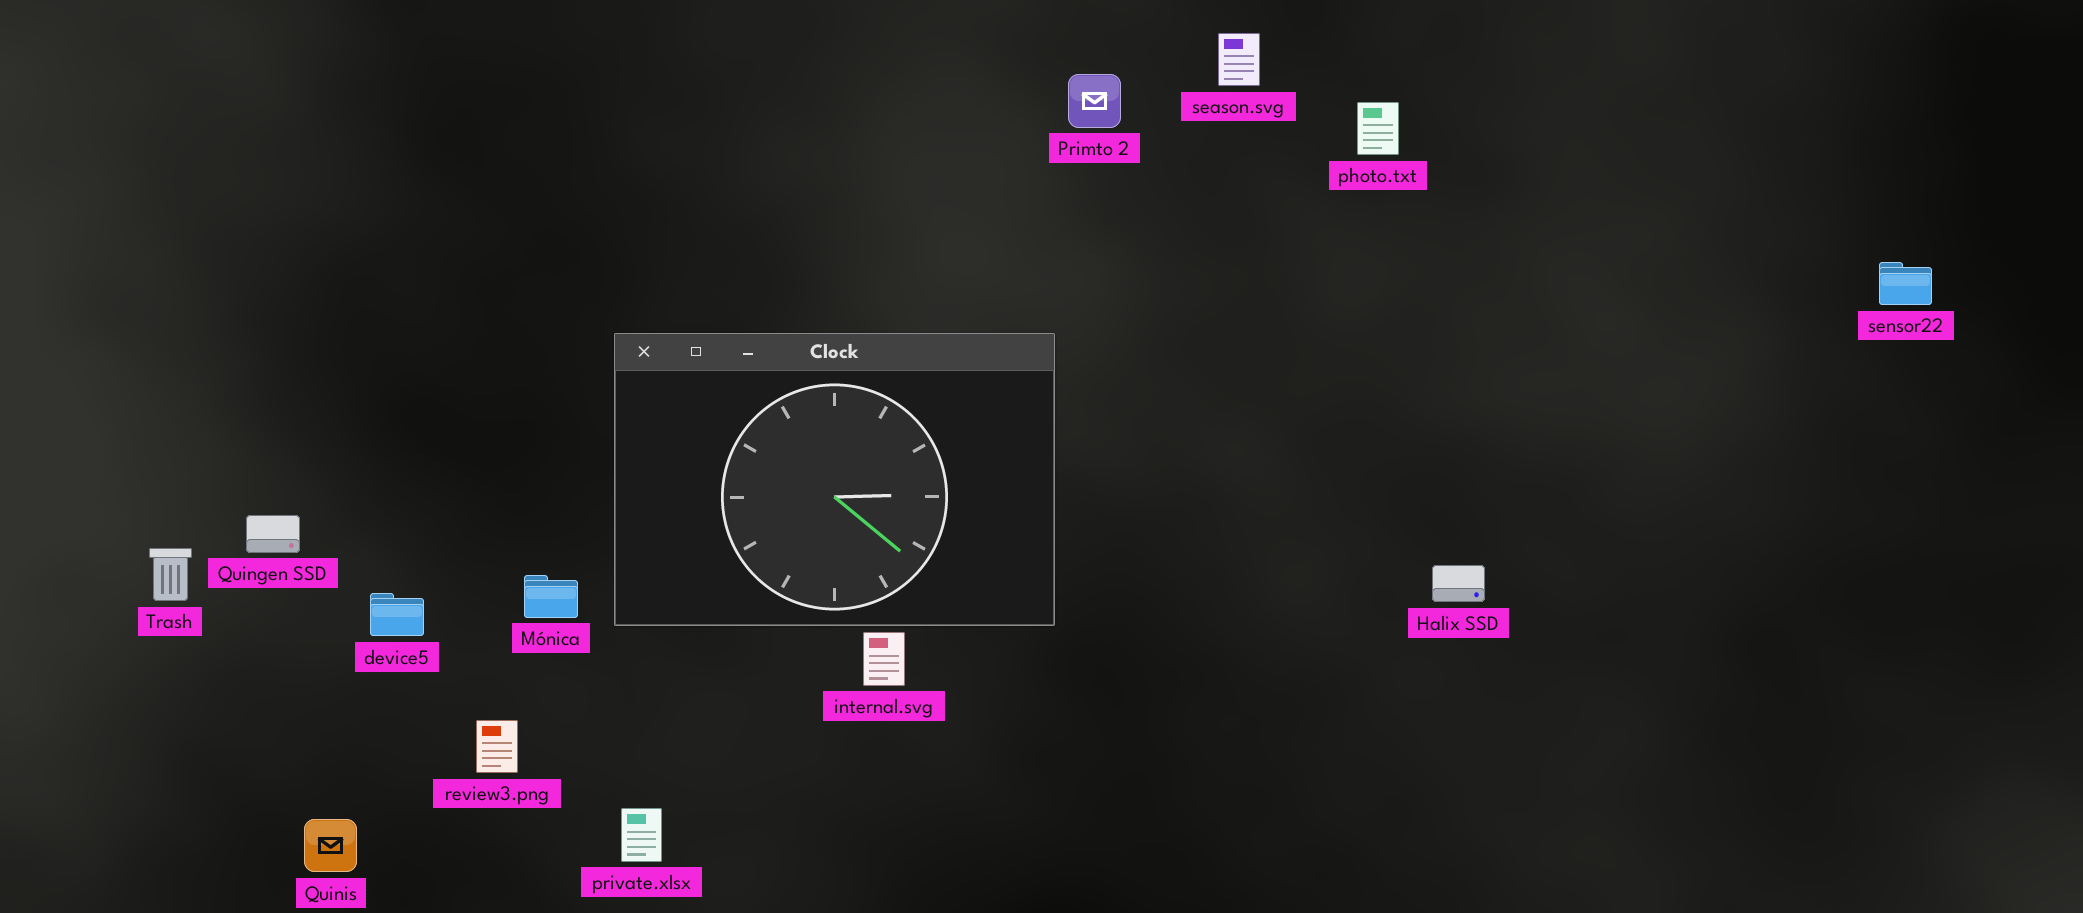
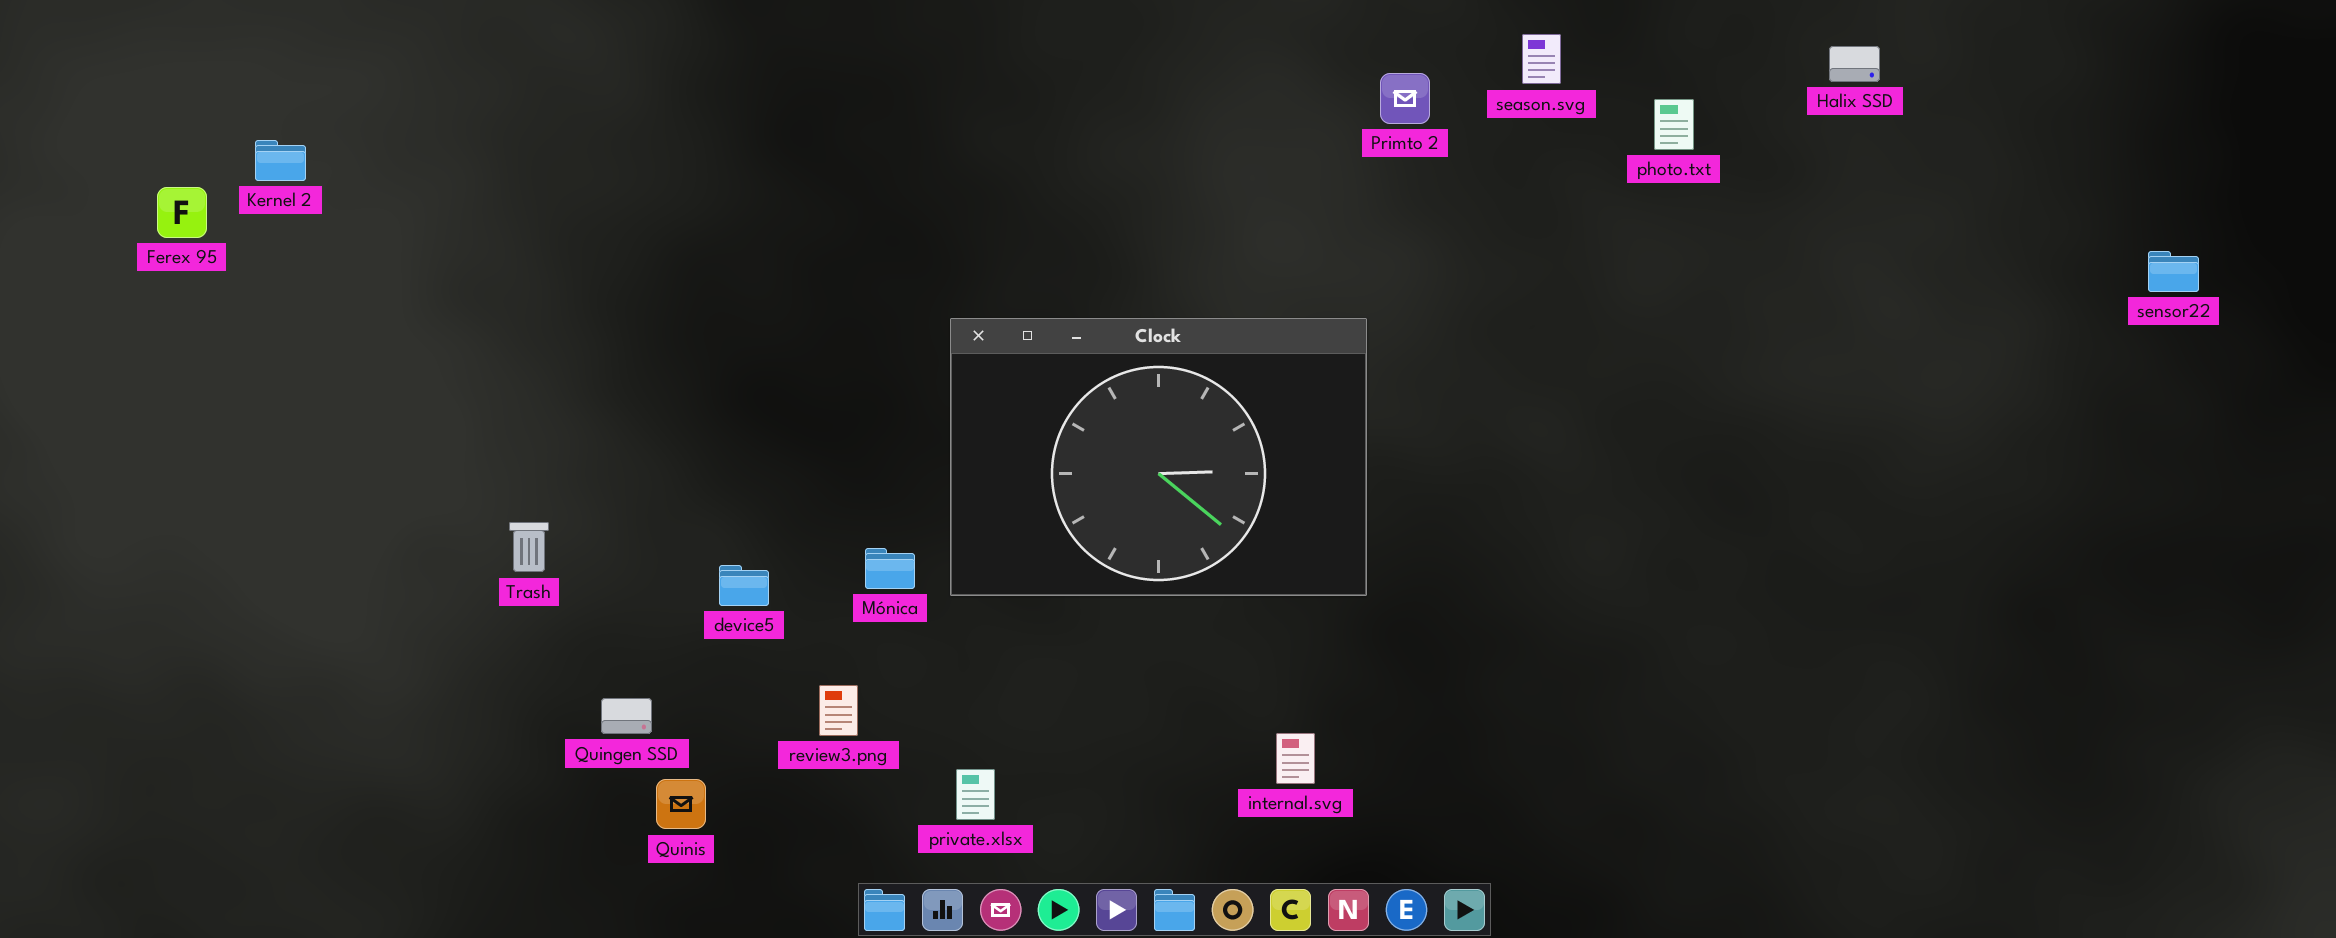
Quingen SSD: [246,515,300,553] -> [601,698,652,734], moved
Halix SSD: [1432,565,1485,602] -> [1829,46,1880,82], moved
internal.svg: [863,632,905,686] -> [1276,733,1315,784], moved

